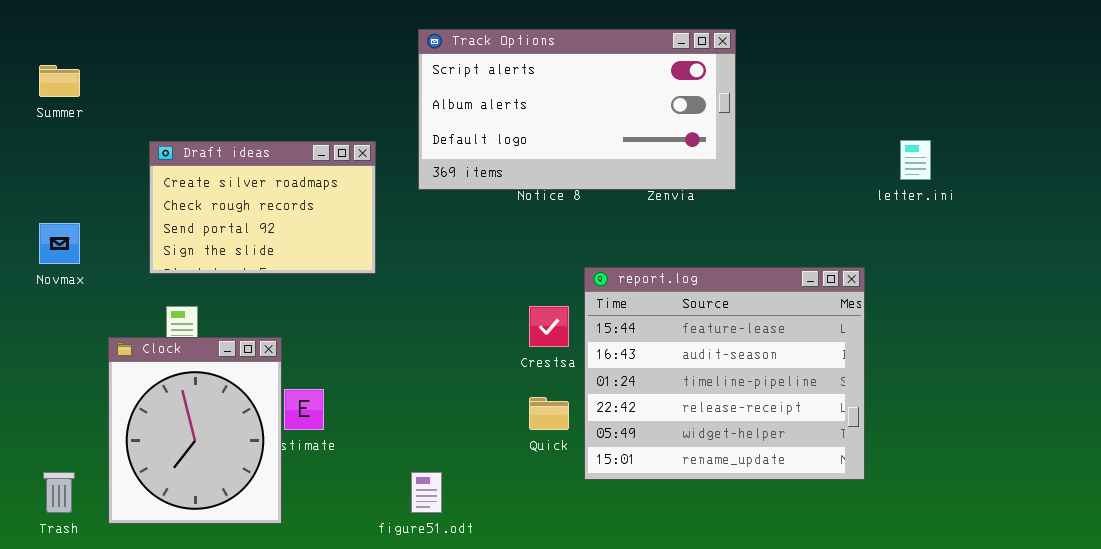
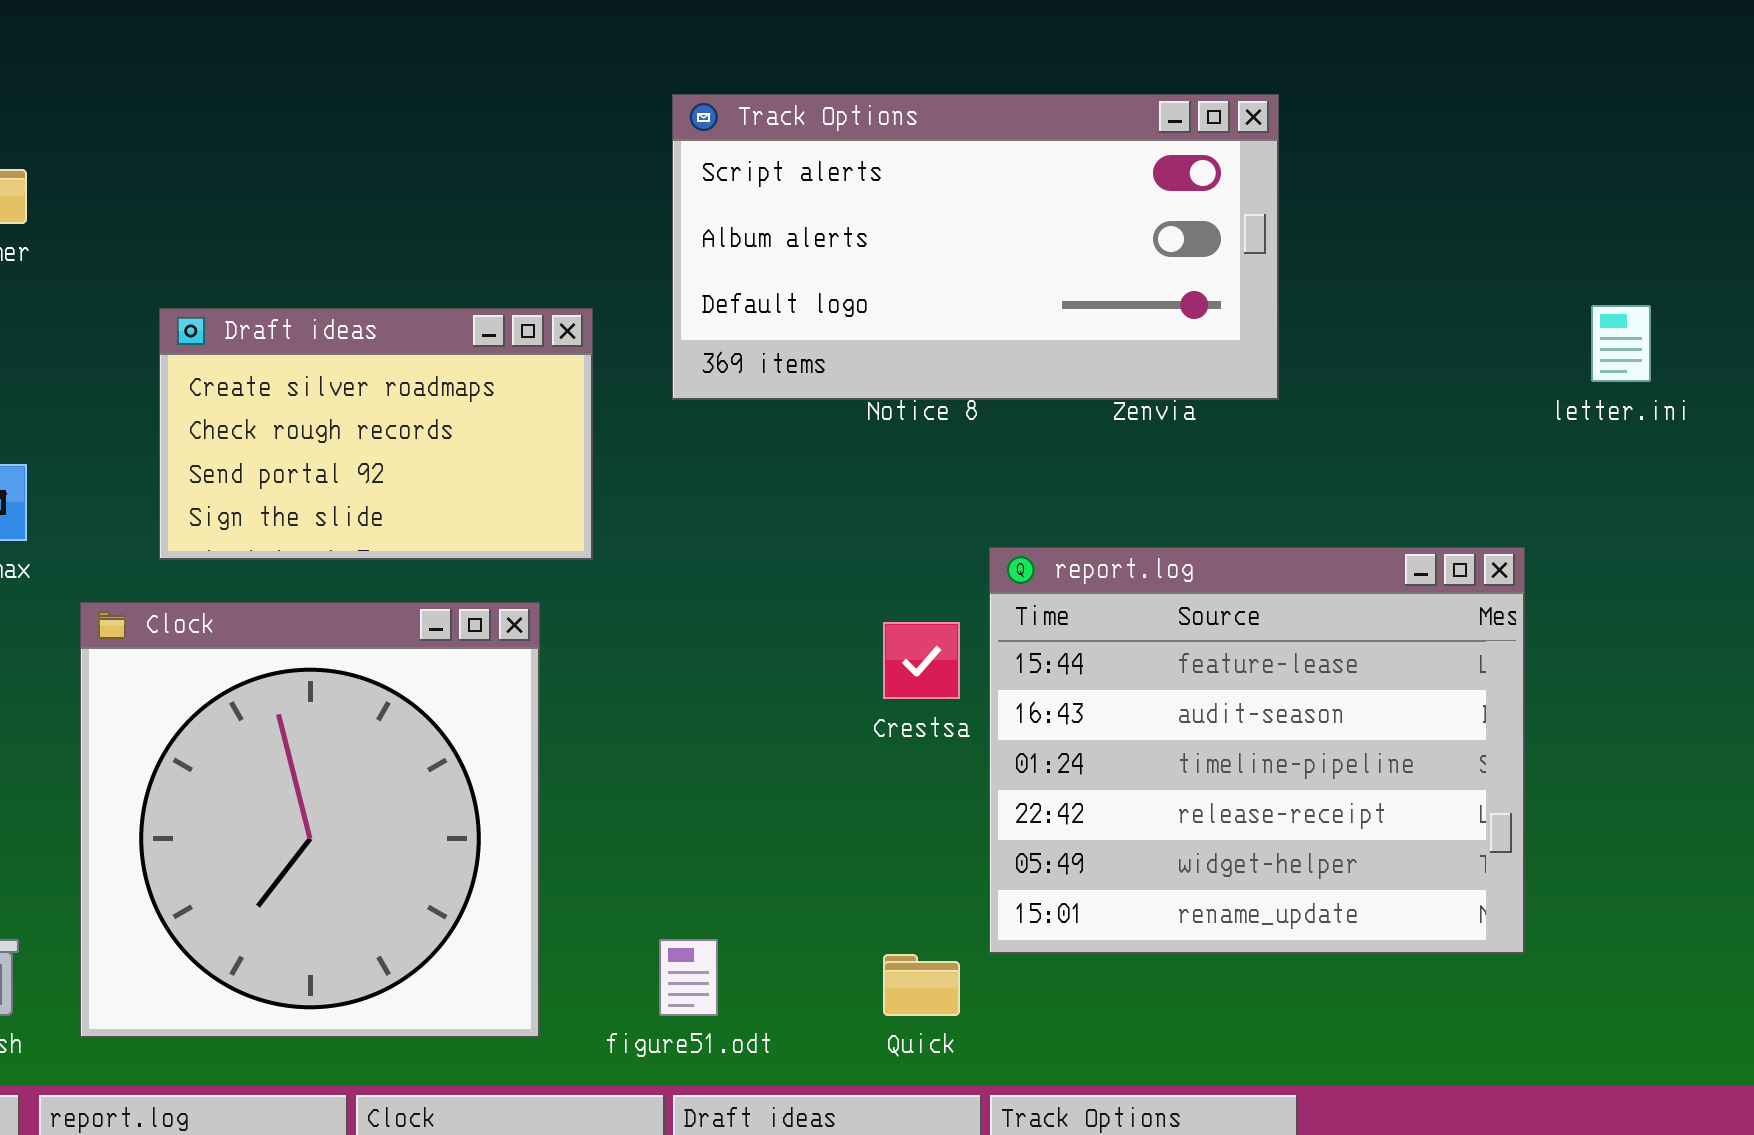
Clock: [108,337,282,524] -> [80,602,540,1038], resized
Quick: [529,397,569,430] -> [883,954,960,1016], moved

